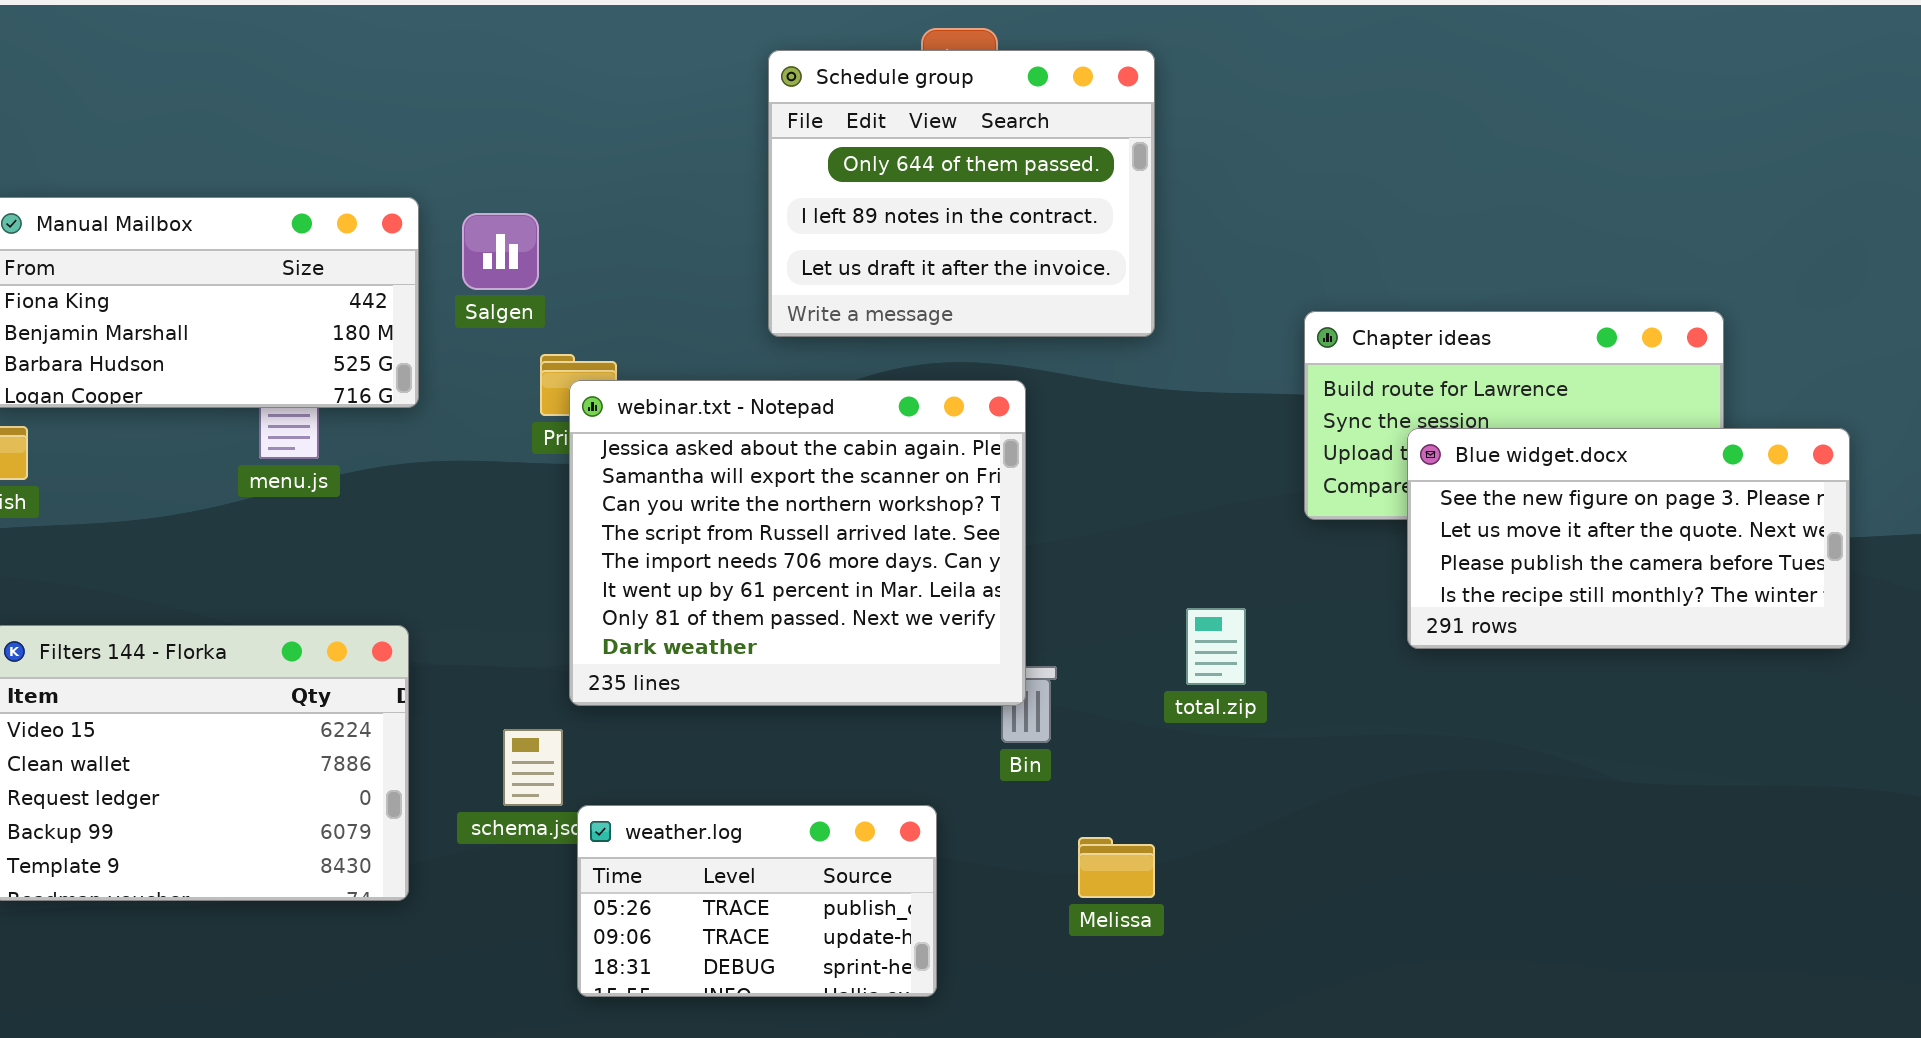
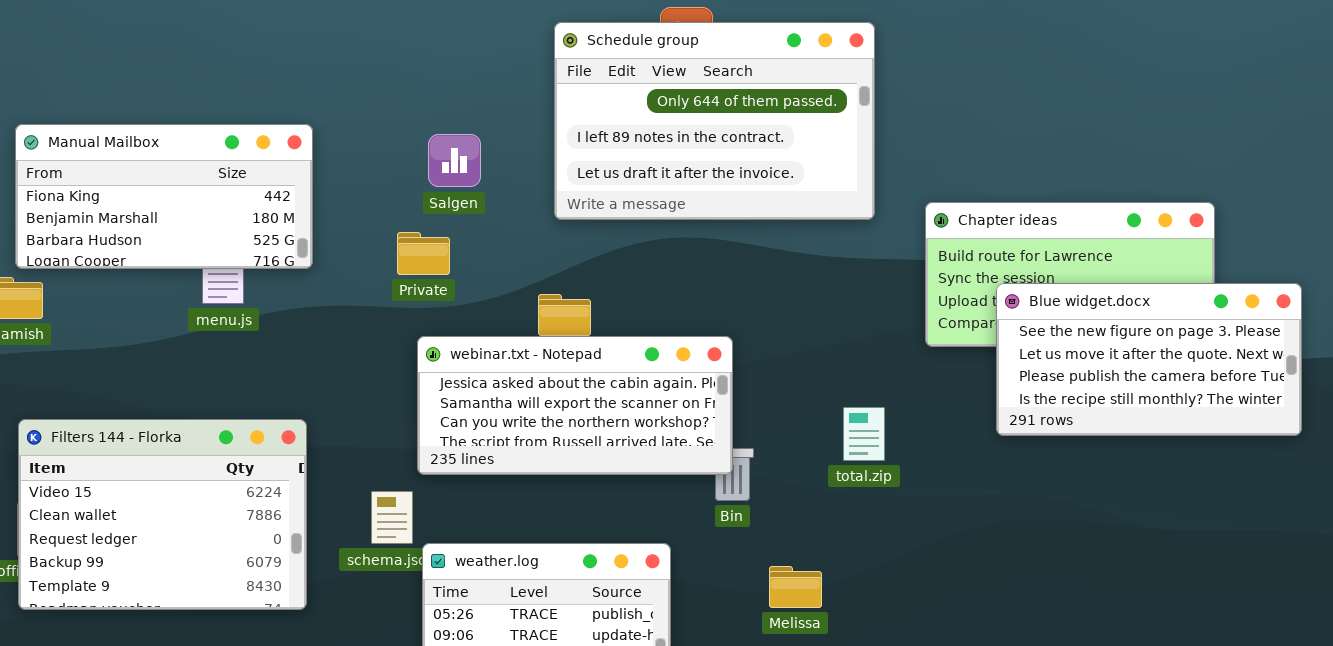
Schedule group: [768,50,1155,337] -> [554,22,875,220], resized
Salgen: [462,213,539,290] -> [428,134,481,187], moved
webinar.txt - Notepad: [569,380,1026,706] -> [417,336,733,475], resized

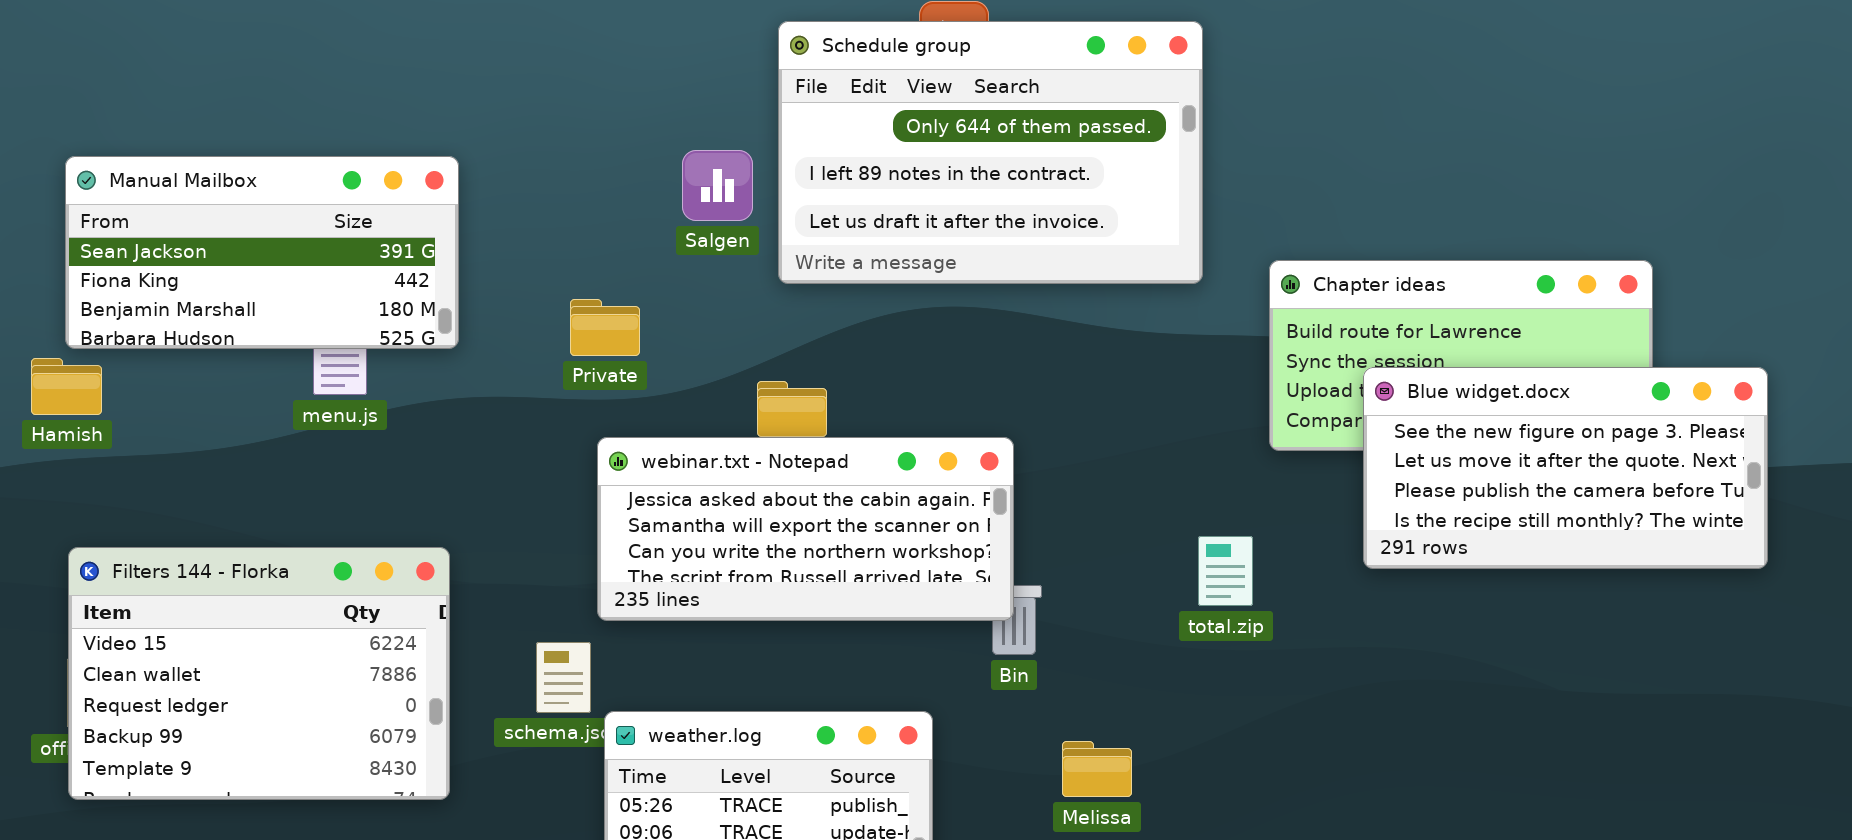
Manual Mailbox: [15,124,313,269] -> [65,156,459,349], scrolled up 1 row
Salgen: [428,134,481,187] -> [682,150,753,221], moved
total.zip: [843,407,885,461] -> [1198,536,1253,606], moved

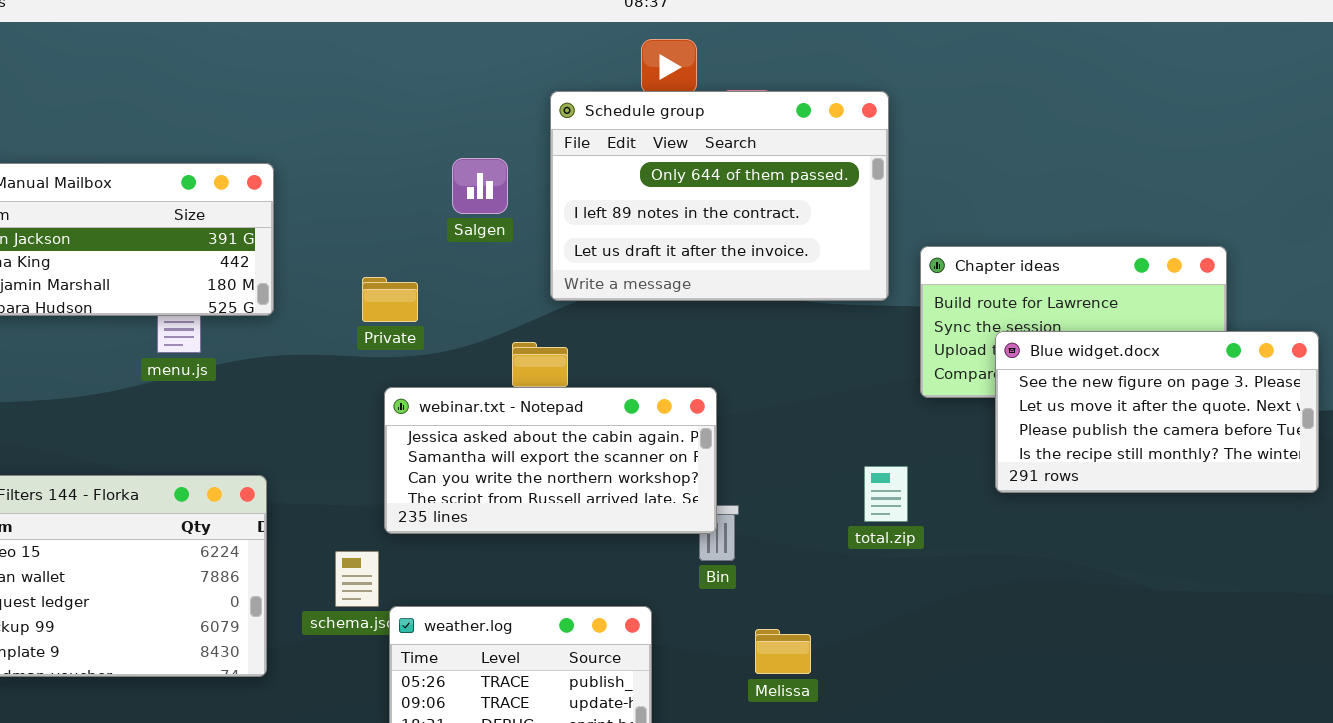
Schedule group: [778,21,1203,284] -> [550,91,889,301], moved

